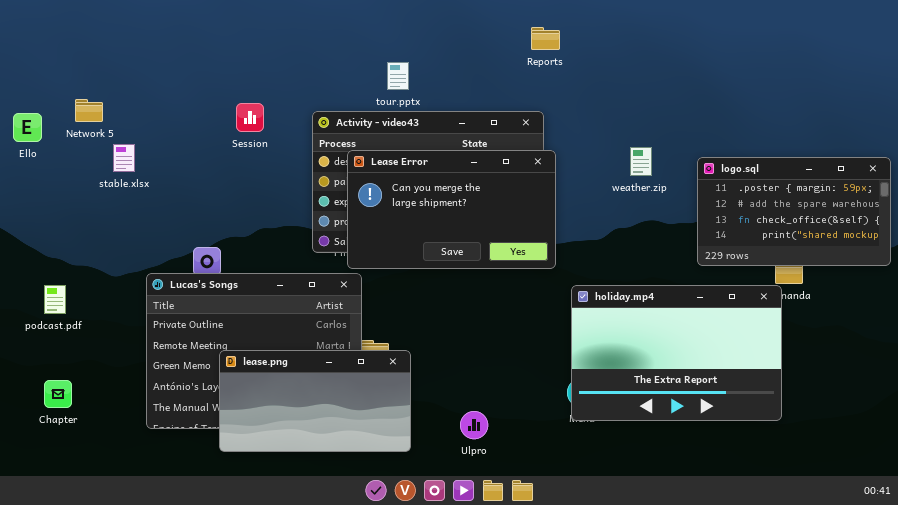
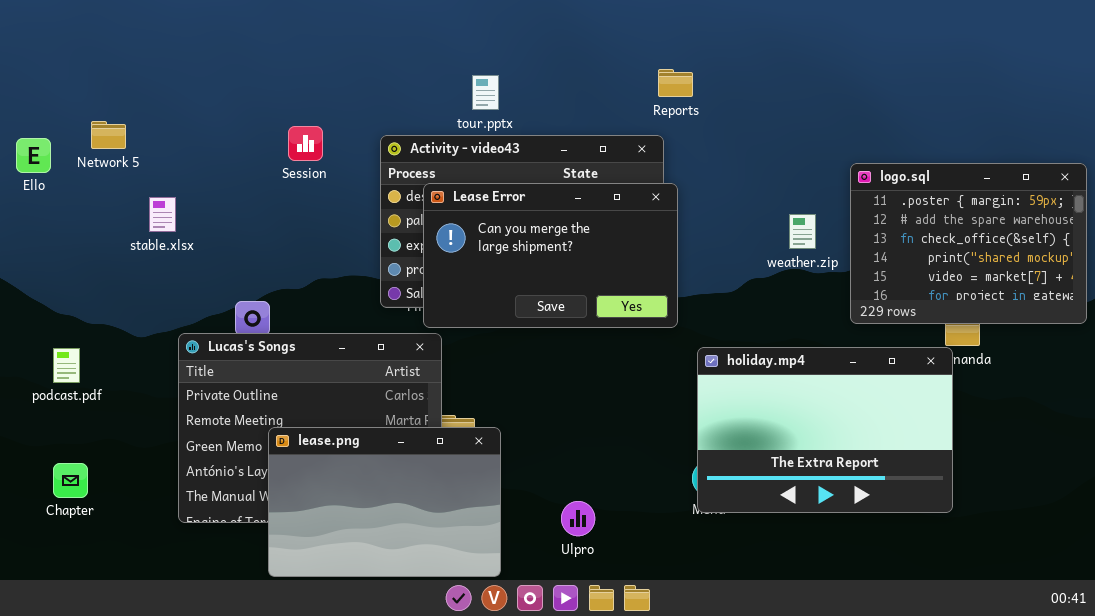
Reports: [531,27,560,50] -> [658,69,693,97], moved
stable.xlsx: [113,144,135,172] -> [149,197,176,232], moved
weather.zip: [630,147,652,176] -> [789,214,816,249], moved
logo.sql: [697,157,891,266] -> [850,163,1087,324], resized
lease.png: [219,350,411,452] -> [268,427,501,577], resized

